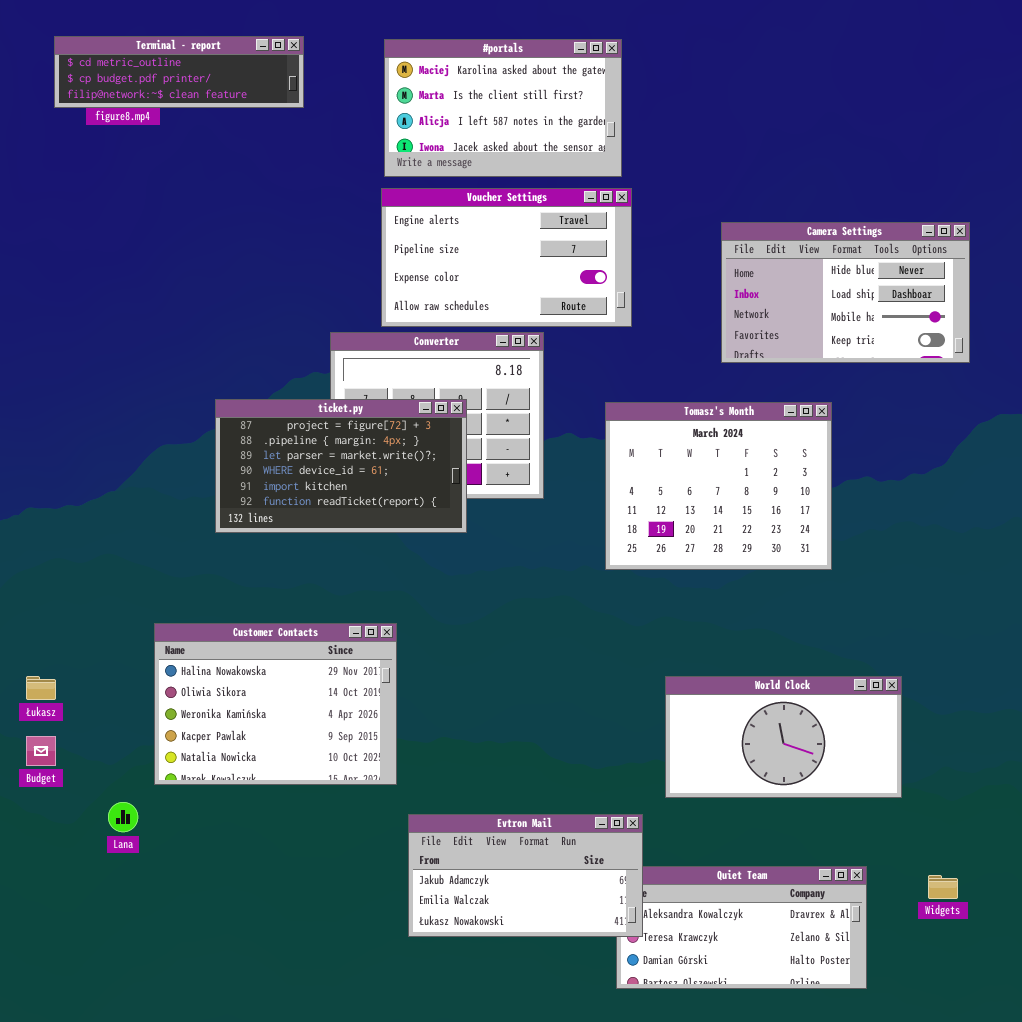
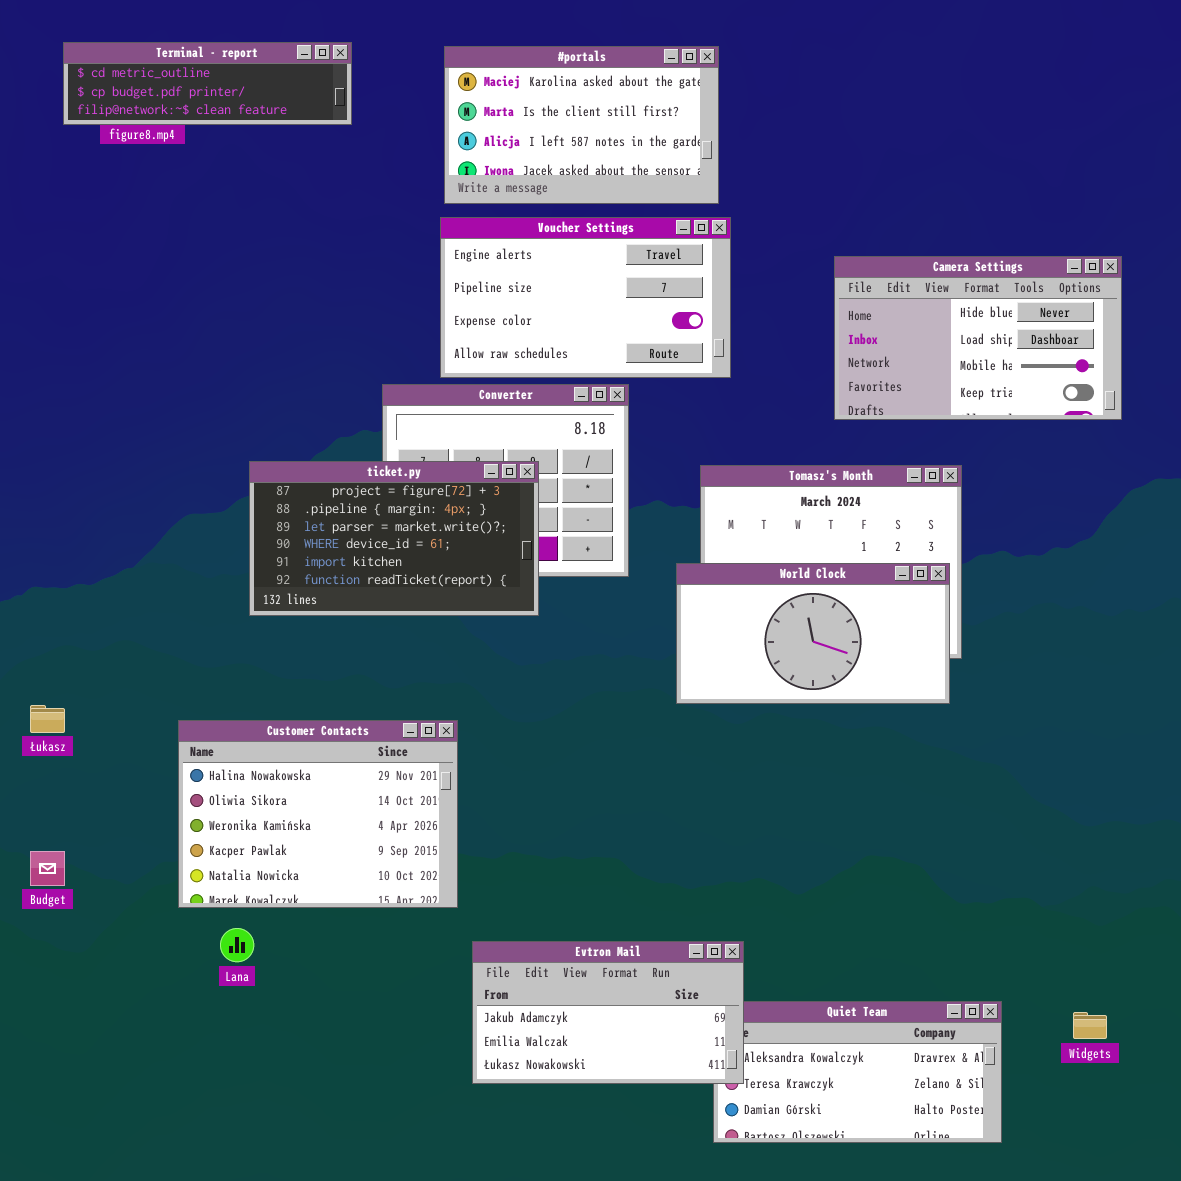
World Clock: [665,676,902,798] -> [676,563,950,704], moved
Łukasz: [26,676,56,700] -> [30,705,65,733], moved
Lana: [108,802,138,832] -> [220,928,254,962], moved

